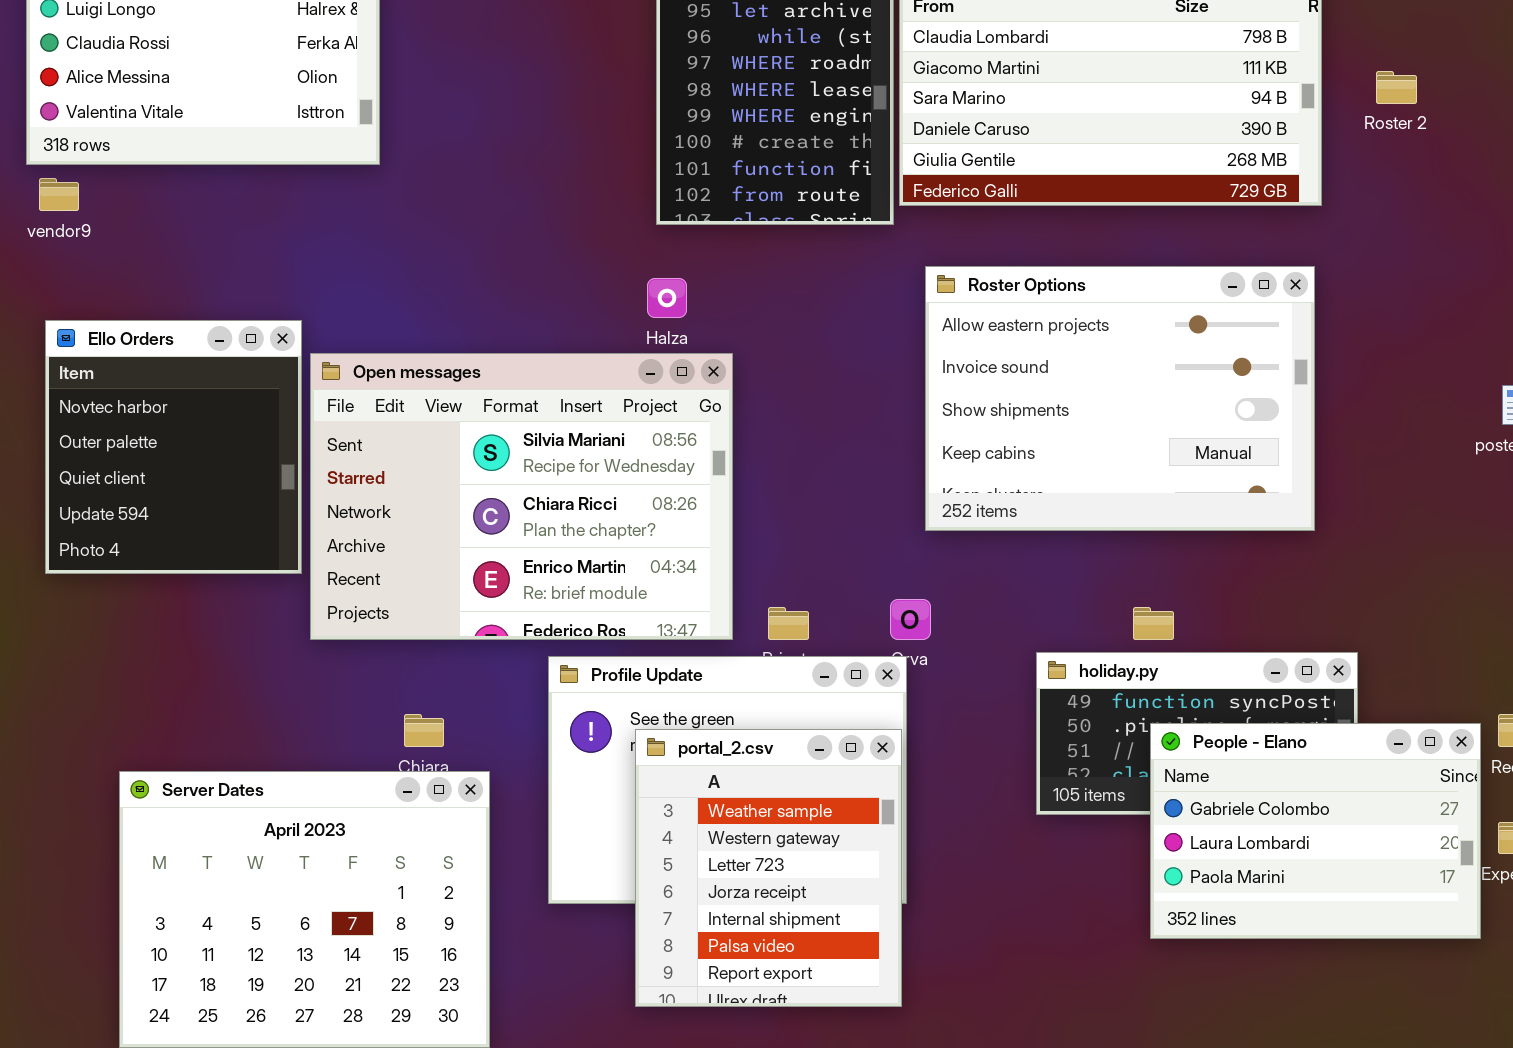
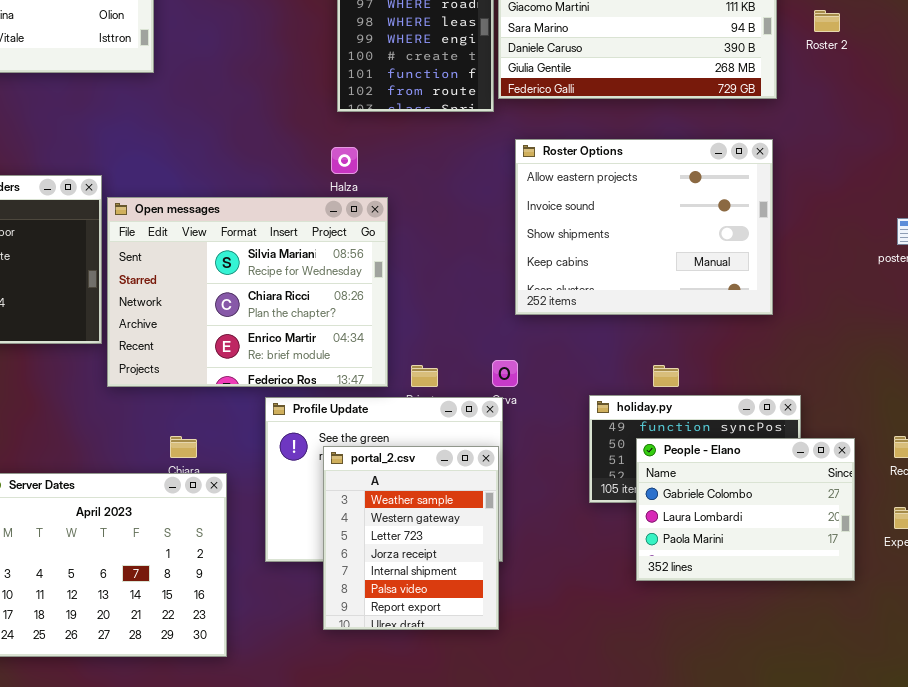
People - Elano: [1150,723,1481,939] -> [636,438,855,581], moved

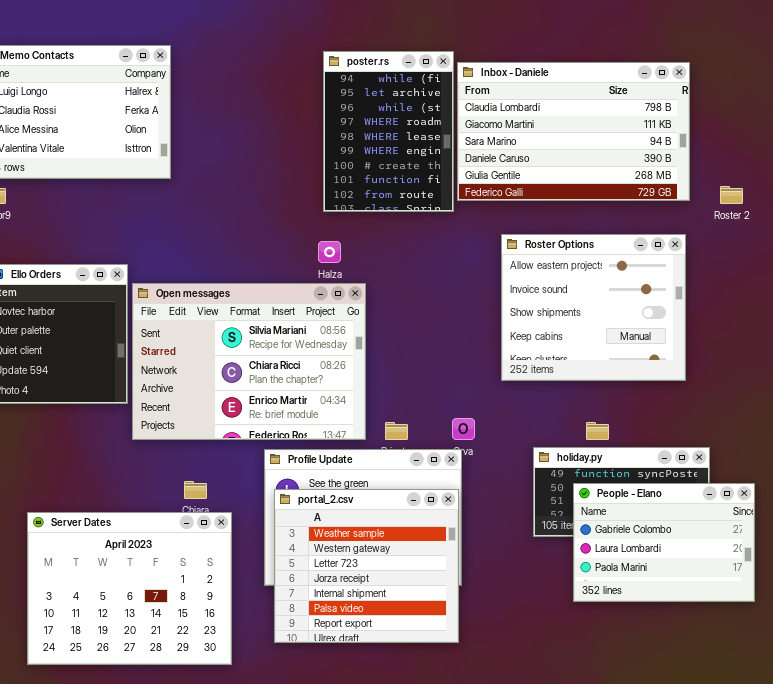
Roster 2: [814,10,840,32] -> [720,186,743,204], moved
Roster Options: [515,139,773,315] -> [501,234,686,381], resized
portal_2.csv: [323,446,499,630] -> [274,489,459,643], resized

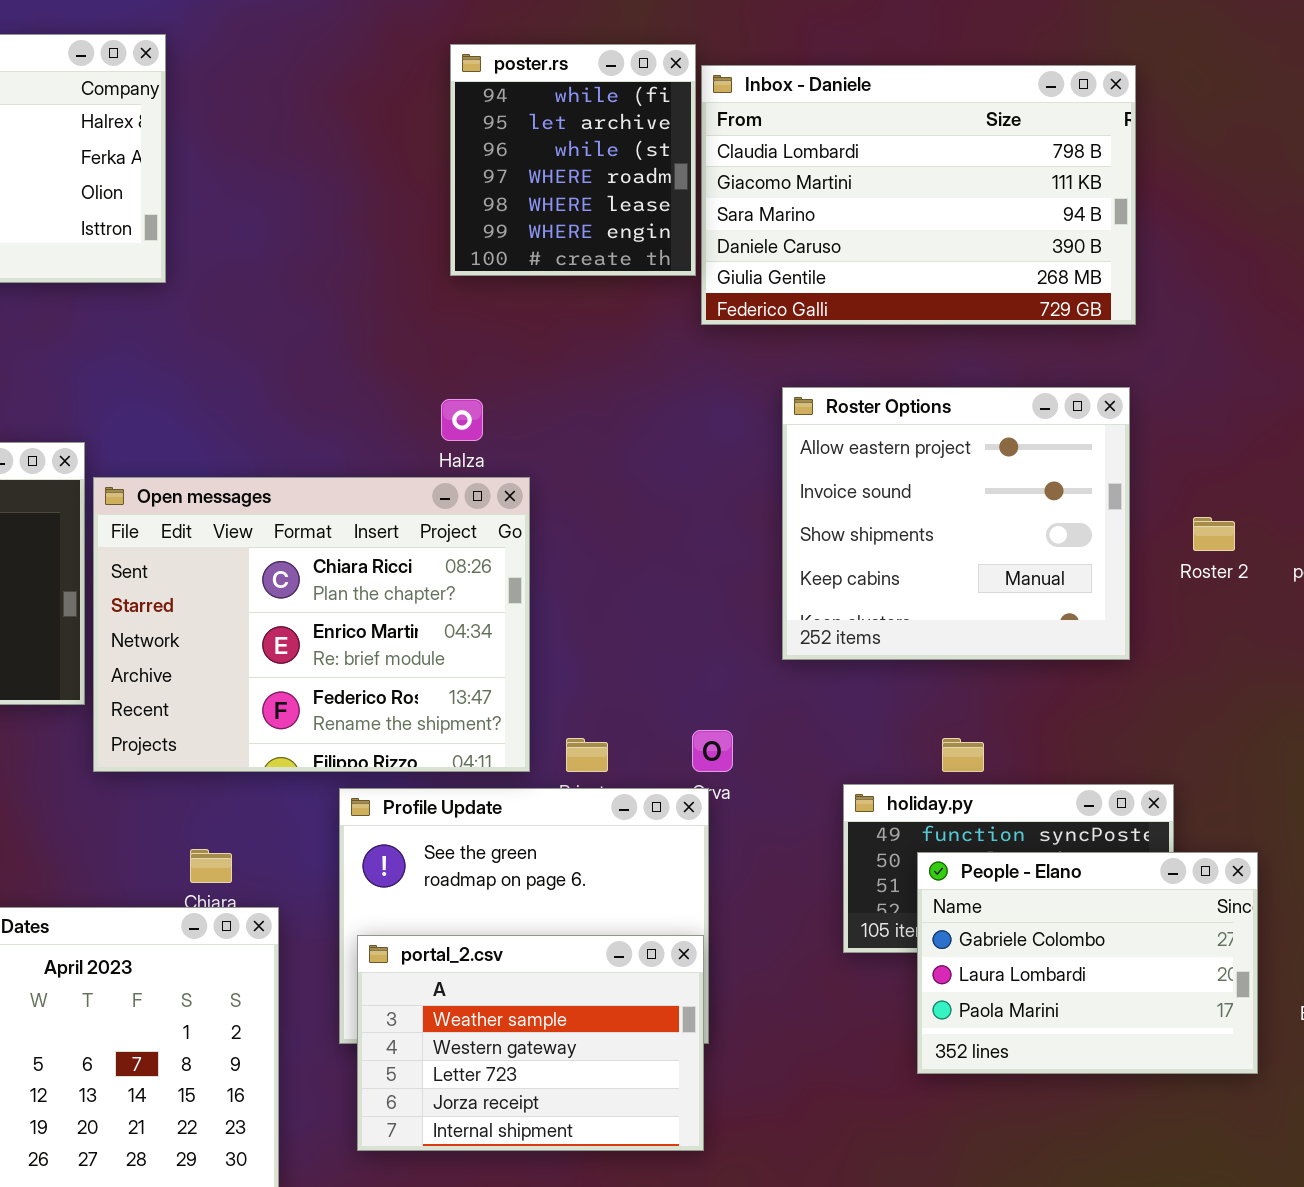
poster.rs: [323,51,454,212] -> [450,44,696,276], resized
Roster 2: [720,186,743,204] -> [1193,517,1235,551], moved
Open messages: [132,283,366,440] -> [93,477,530,772], scrolled down 1 row
portal_2.csv: [274,489,459,643] -> [357,935,704,1151], resized

